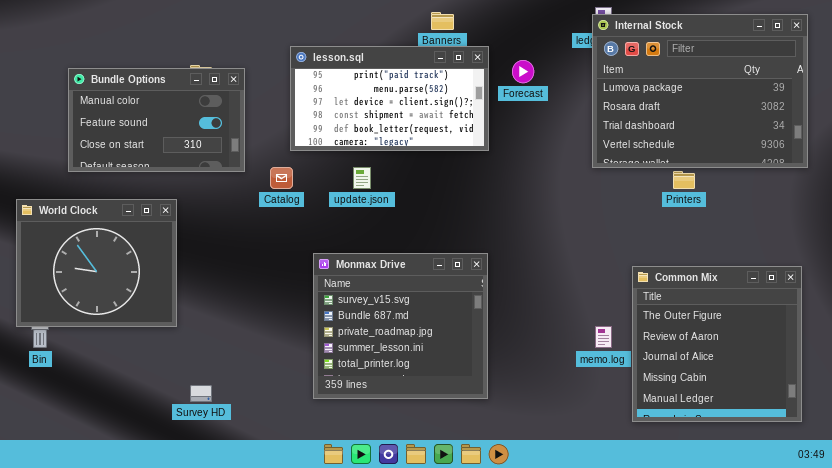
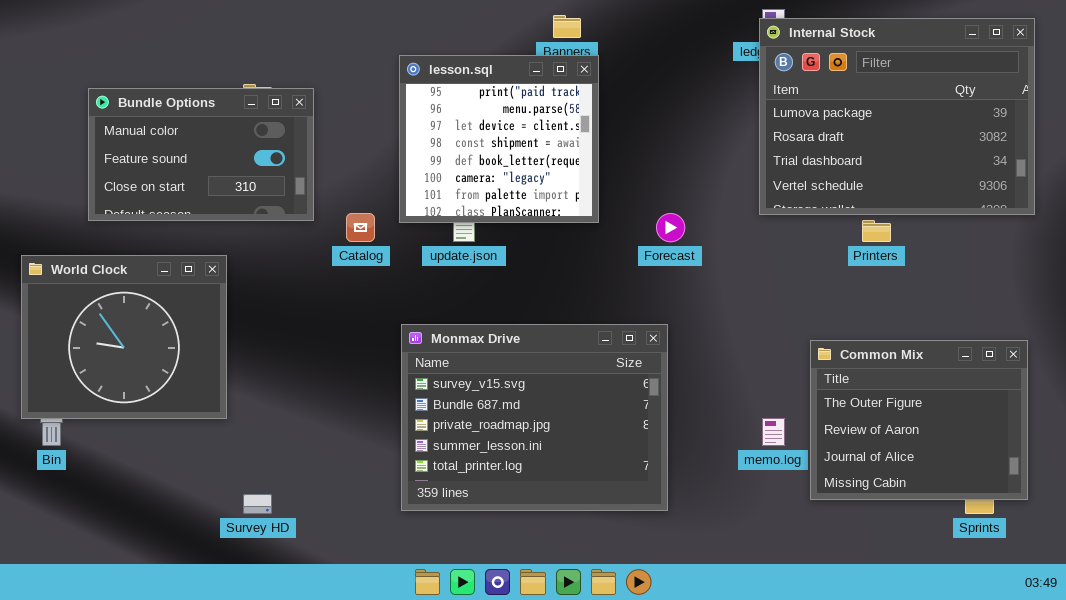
lesson.sql: [290,46,489,151] -> [399,55,599,223], moved, resized
Forecast: [512,60,534,83] -> [656,213,685,242], moved
Monmax Drive: [313,253,488,399] -> [401,324,668,511], resized
Common Mix: [632,266,802,422] -> [810,340,1028,500], resized

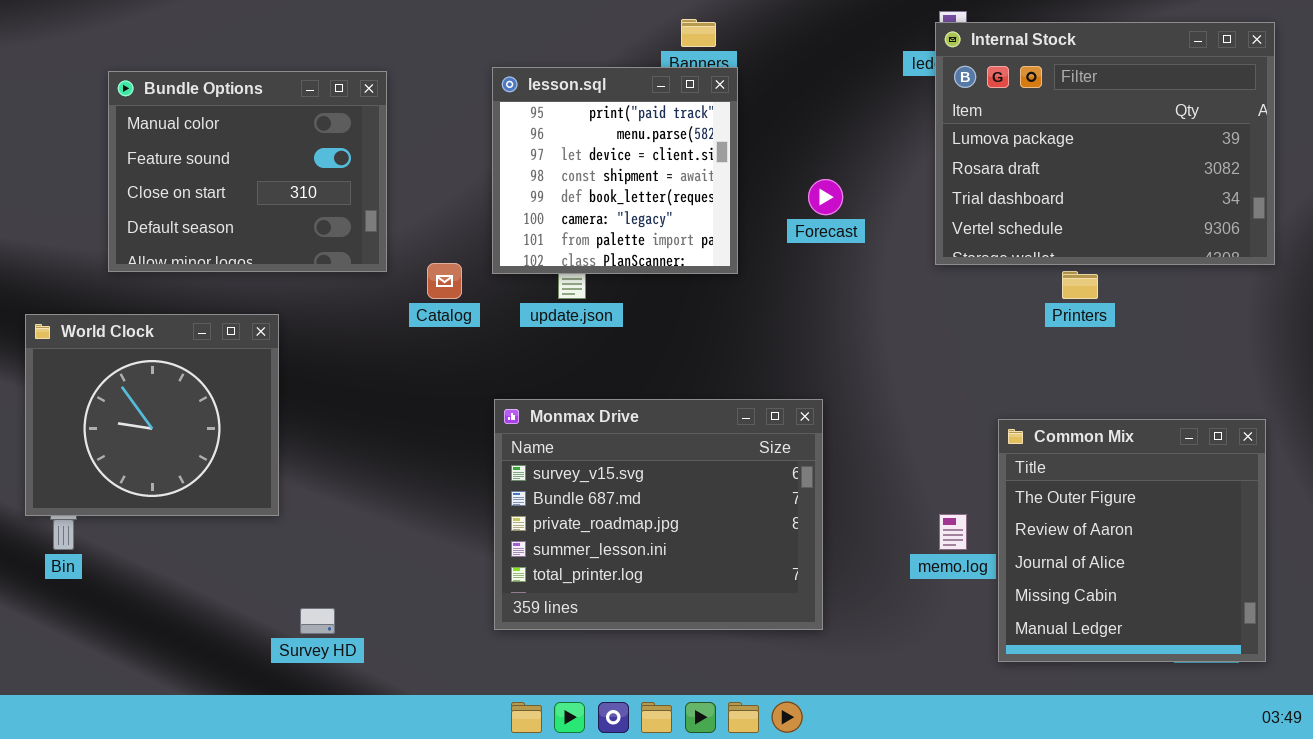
Bundle Options: [88,88,314,221] -> [108,71,387,272], resized
Forecast: [656,213,685,242] -> [808,179,843,215], moved
Common Mix: [810,340,1028,500] -> [998,419,1266,662], resized

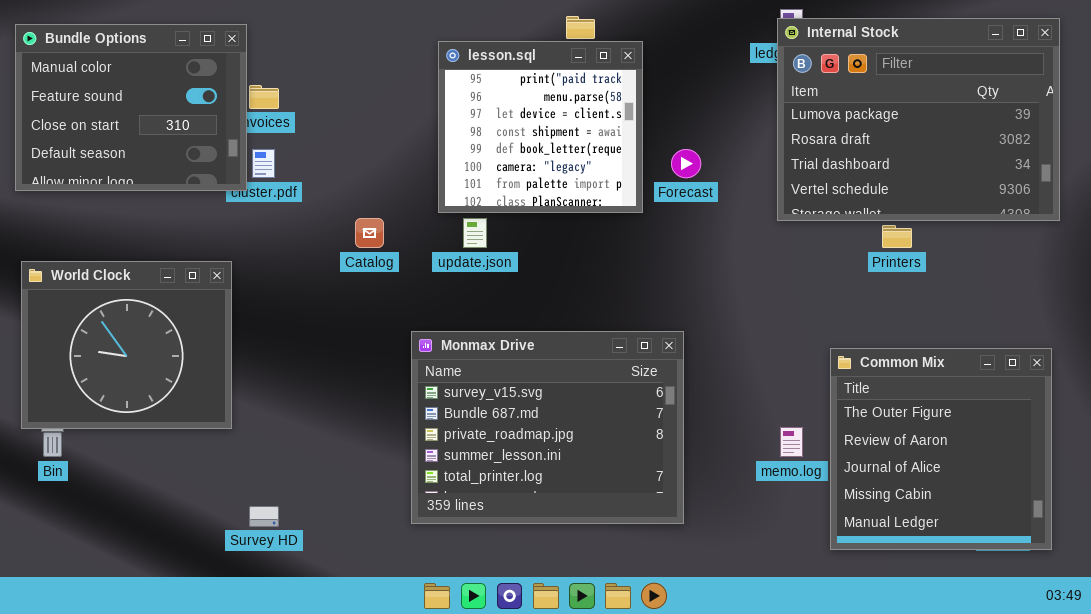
lesson.sql: [492,67,738,274] -> [438,41,643,213], moved
Bundle Options: [108,71,387,272] -> [15,24,247,191], moved

